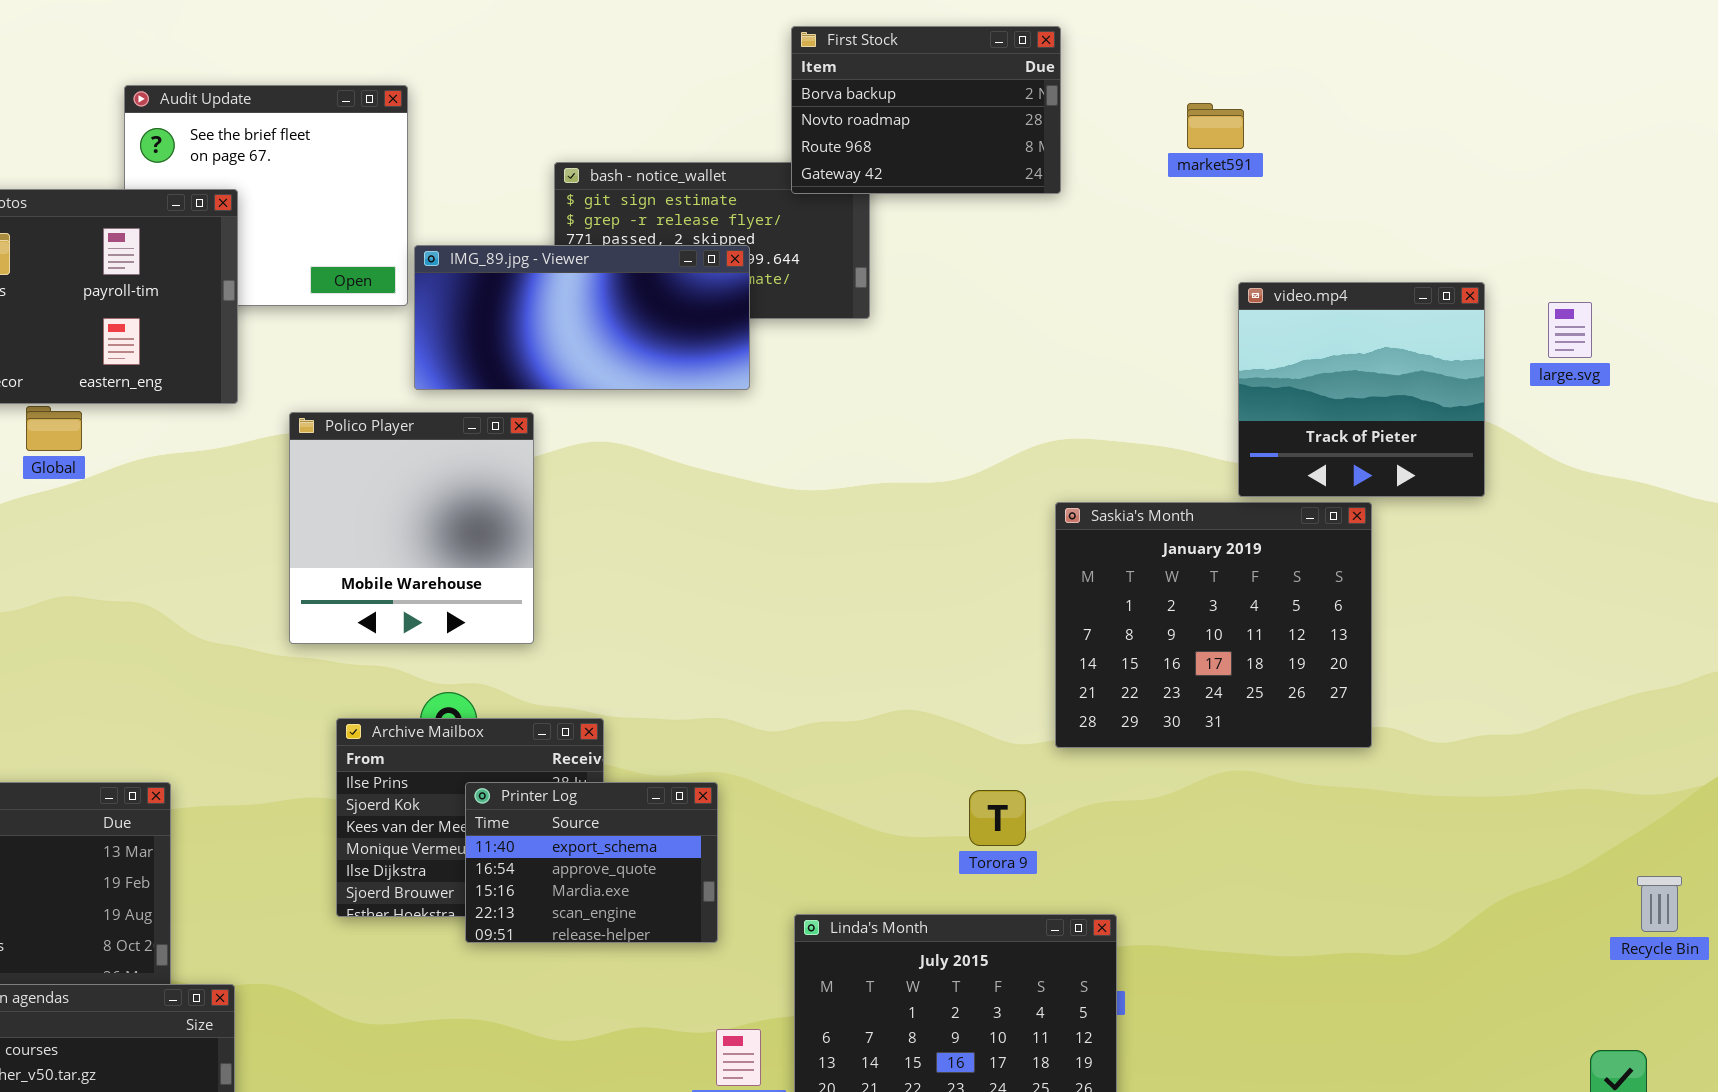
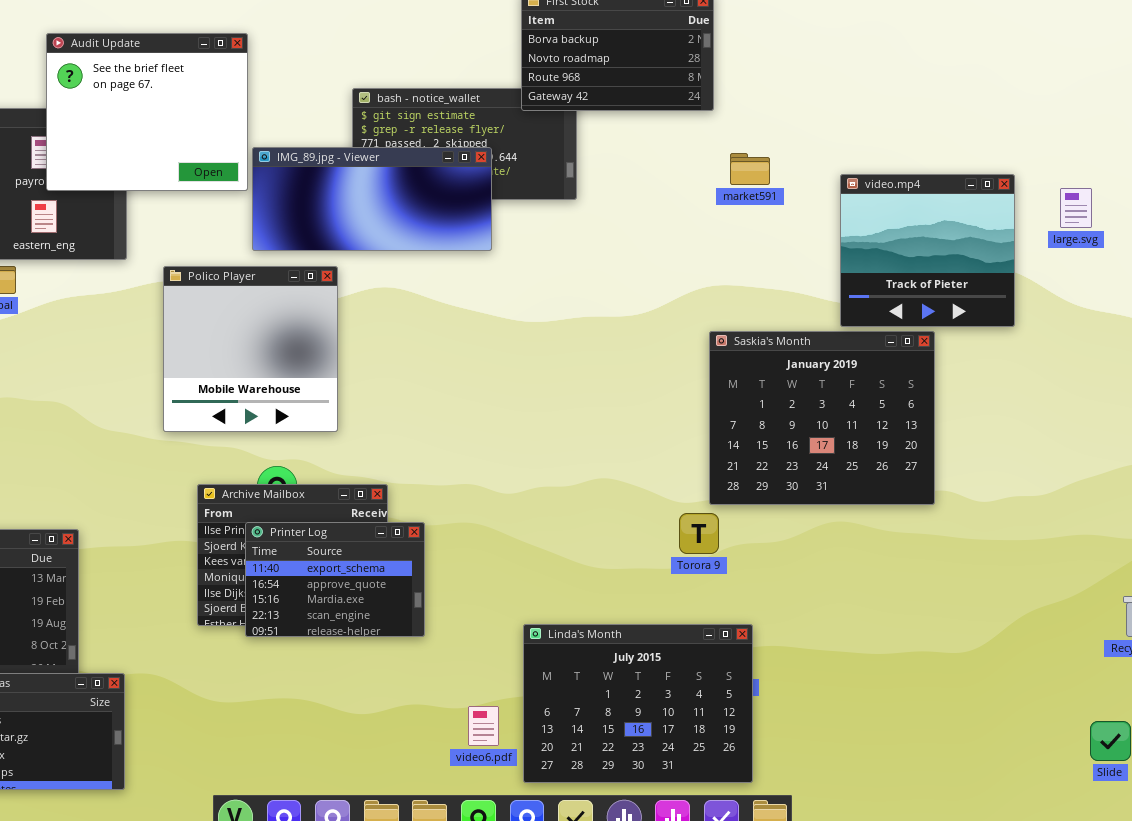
Audit Update: [124,85,408,306] -> [46,33,248,191], raised
market591: [1187,103,1244,149] -> [730,153,770,185], moved
Printer Log: [465,782,718,943] -> [245,522,425,637], moved
Torora 9: [969,790,1026,846] -> [679,513,719,554], moved

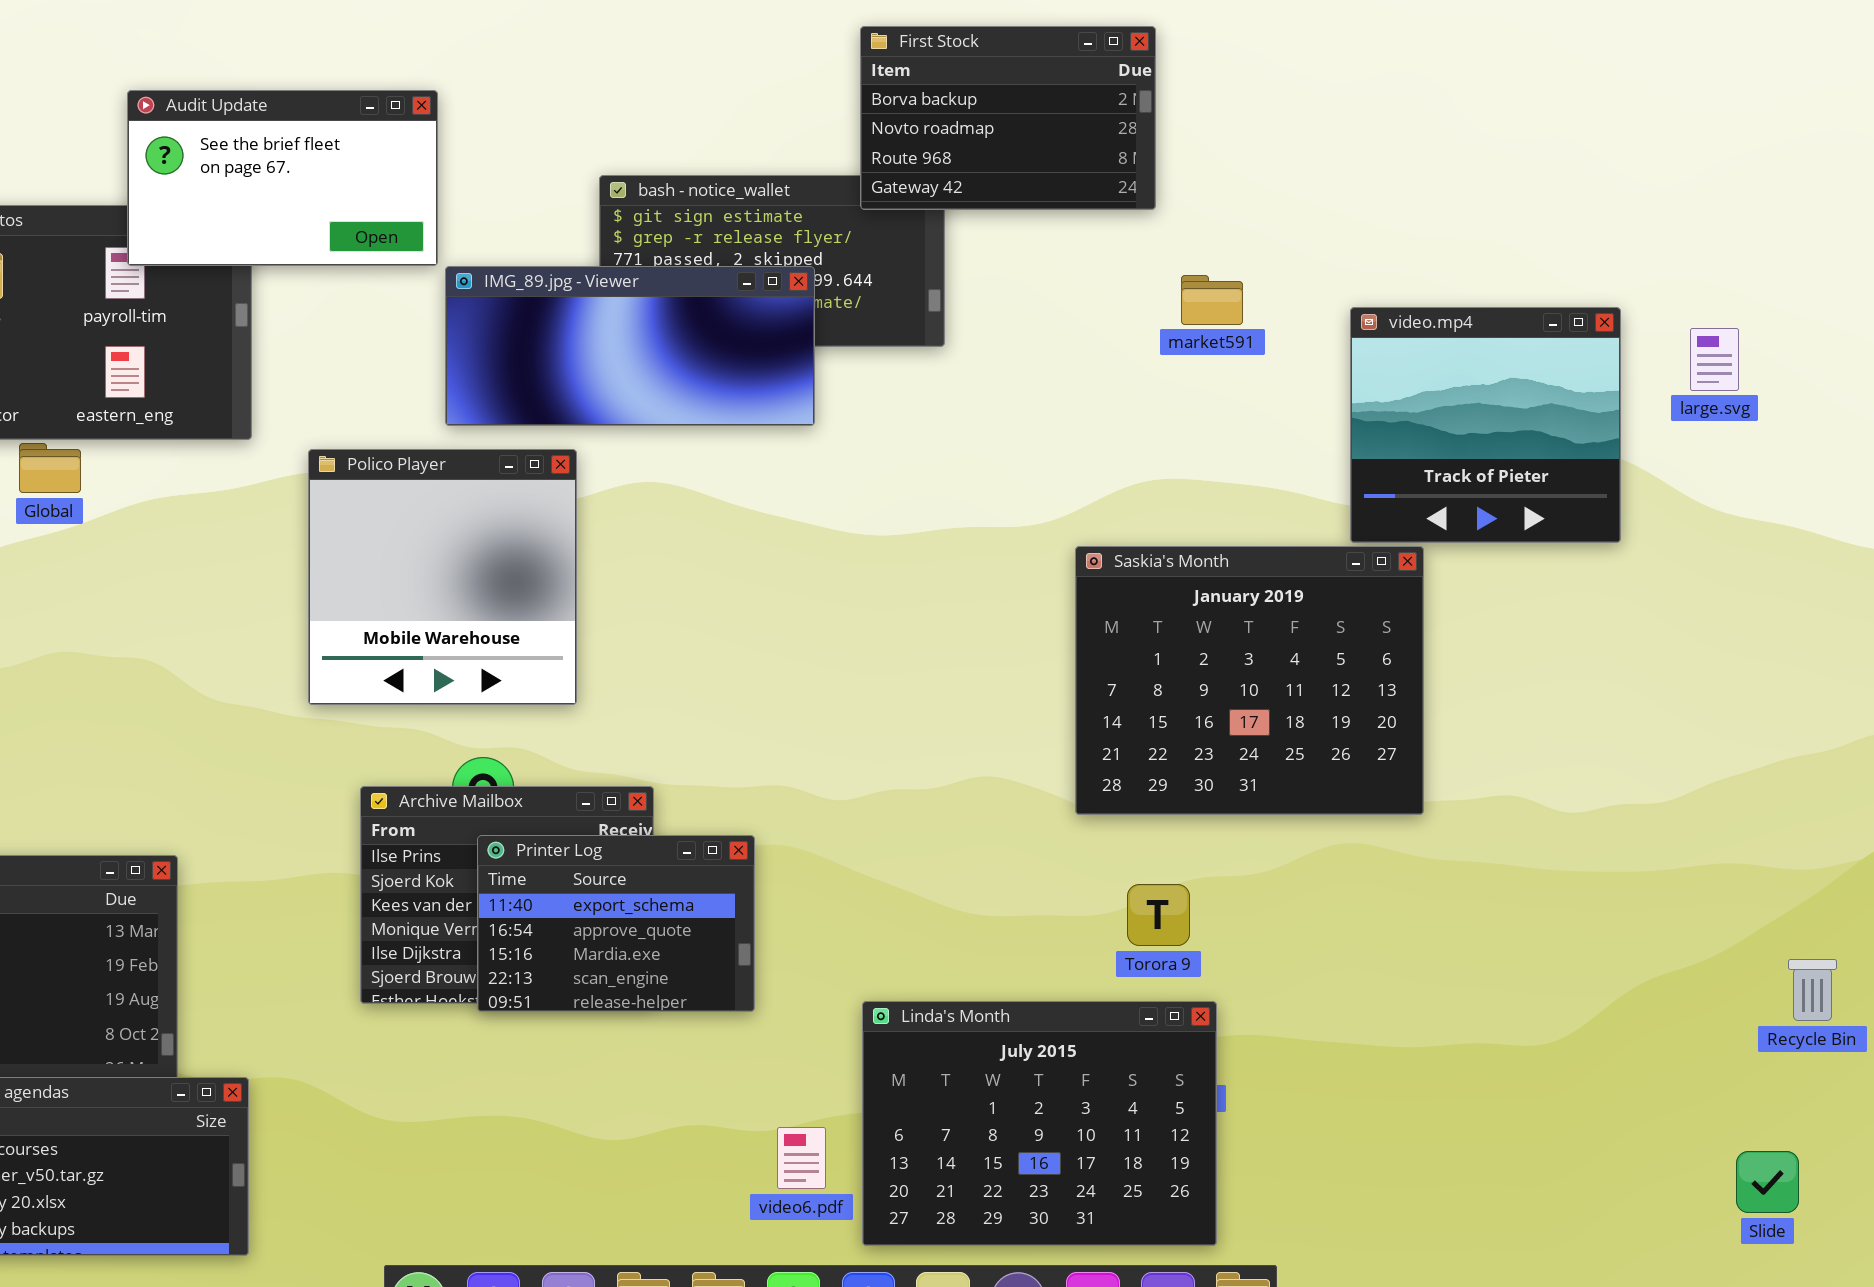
Audit Update: [46,33,248,191] -> [127,90,438,266], resized
Saskia's Month: [709,331,935,505] -> [1075,546,1424,815], moved
Torora 9: [679,513,719,554] -> [1127,884,1190,946], moved
Printer Log: [245,522,425,637] -> [477,835,755,1012], moved

